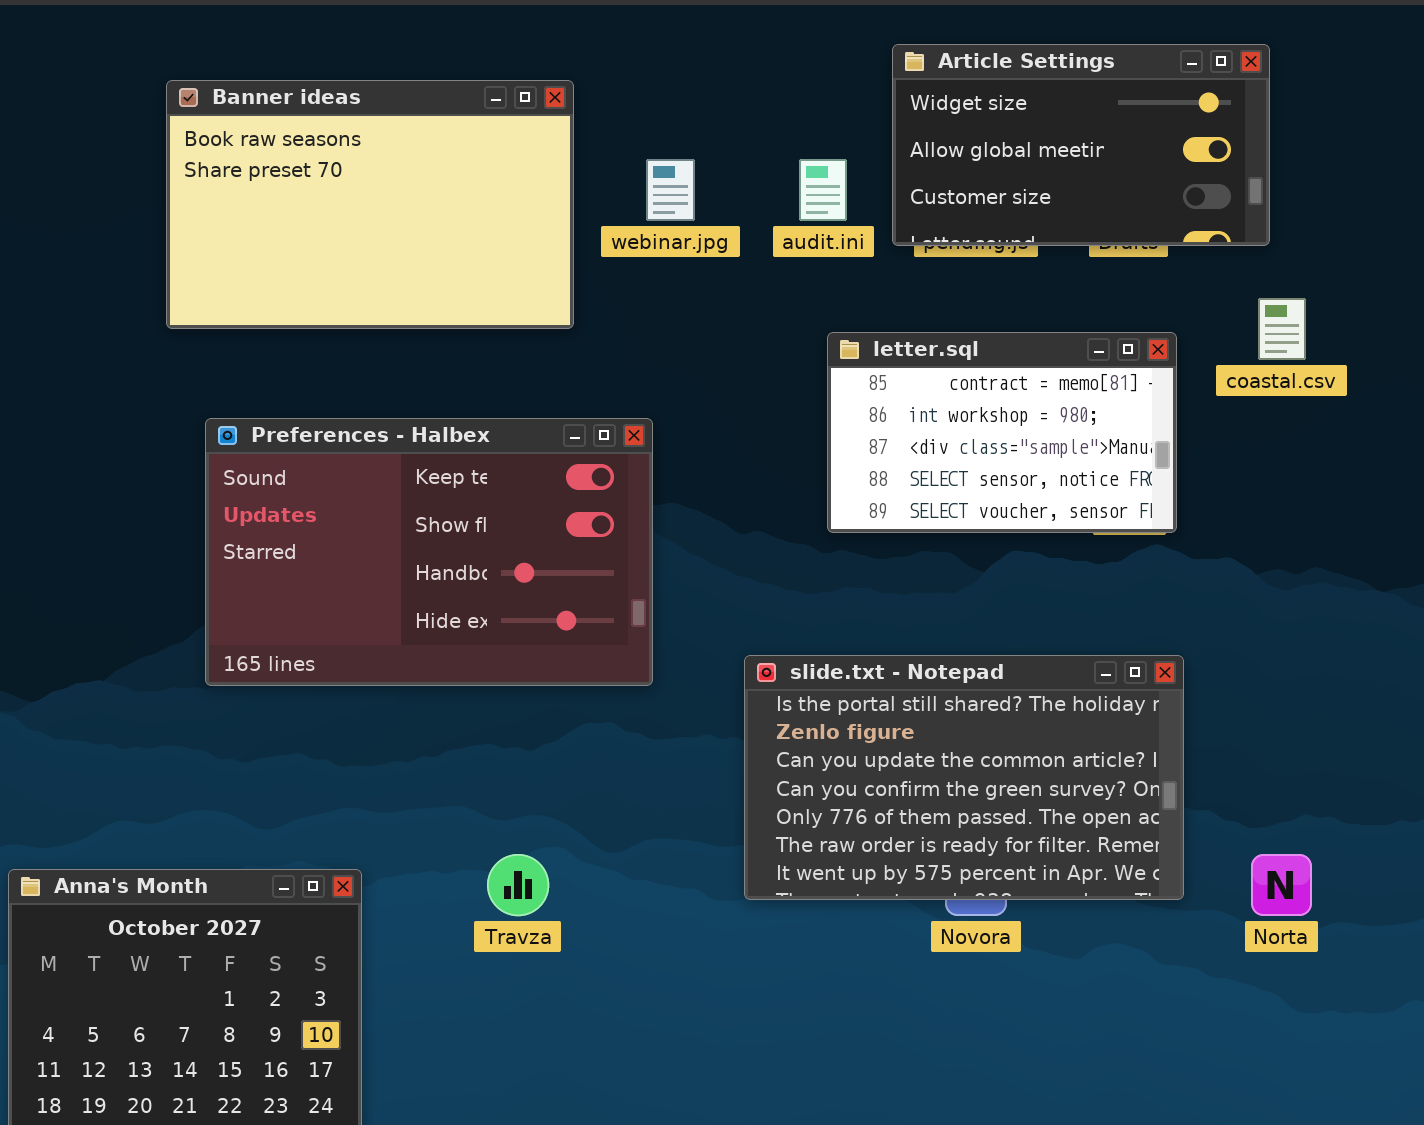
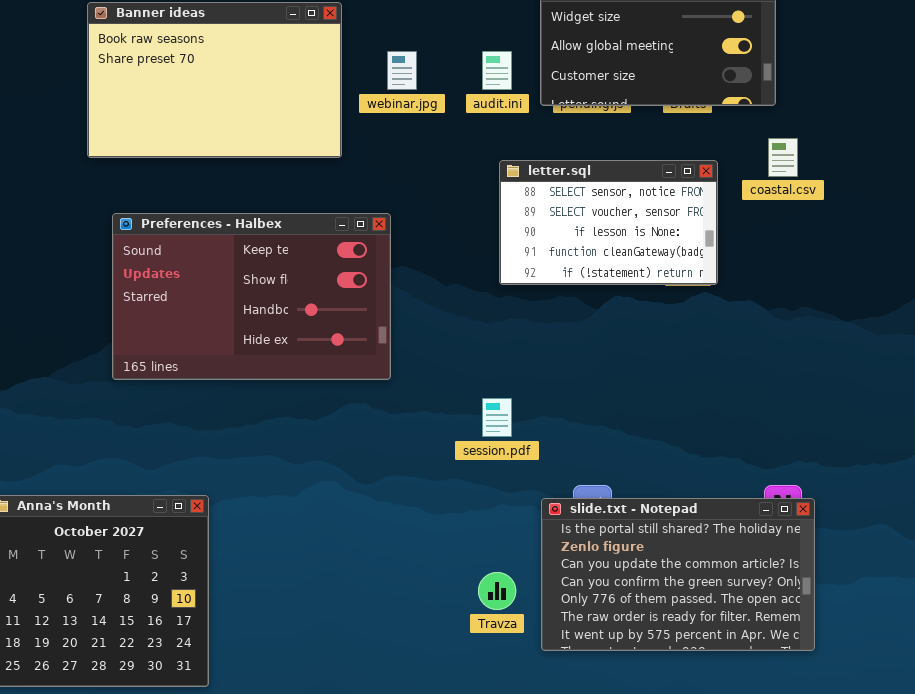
letter.sql: [827,332,1177,533] -> [499,160,718,285], scrolled down 3 rows
slide.txt - Notepad: [744,655,1184,900] -> [541,498,815,651], moved
Travza: [487,854,549,916] -> [478,572,516,610], moved

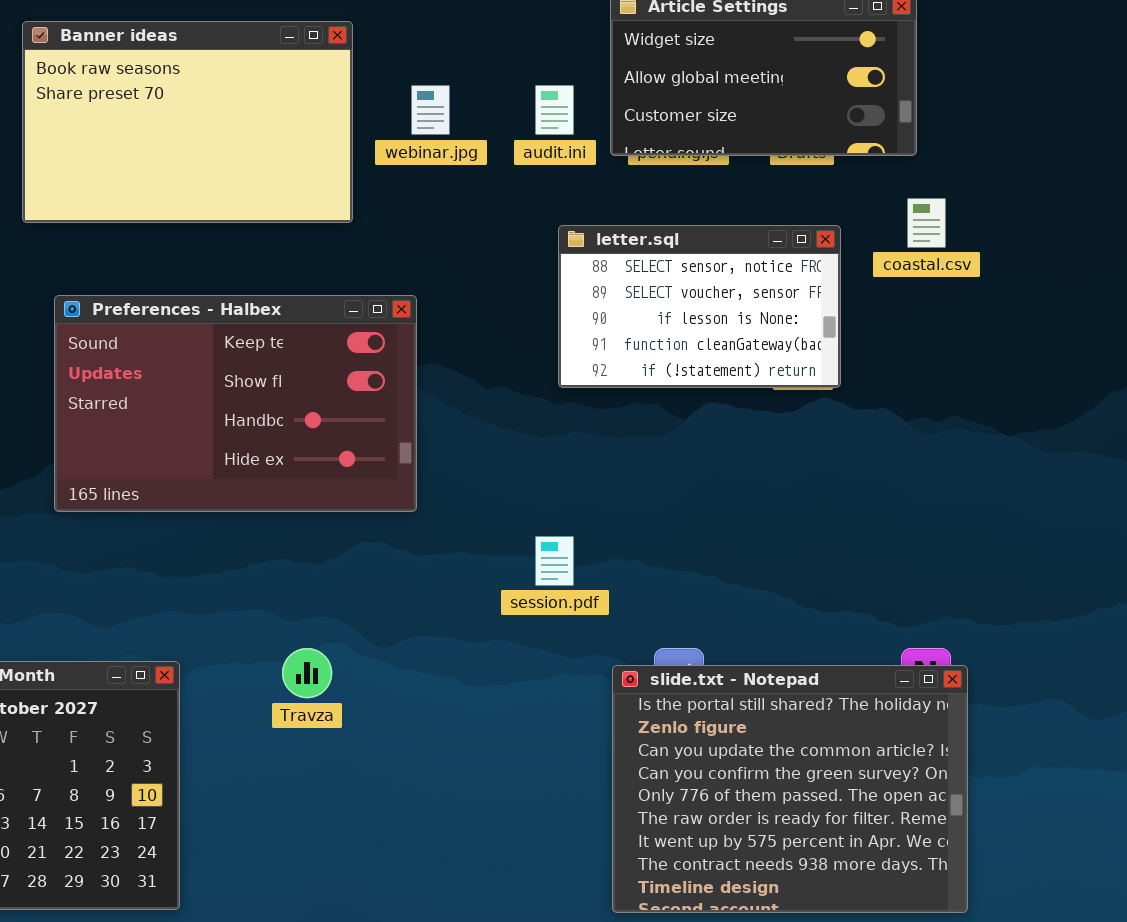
slide.txt - Notepad: [541,498,815,651] -> [612,665,968,913], resized
Travza: [478,572,516,610] -> [282,648,332,698], moved

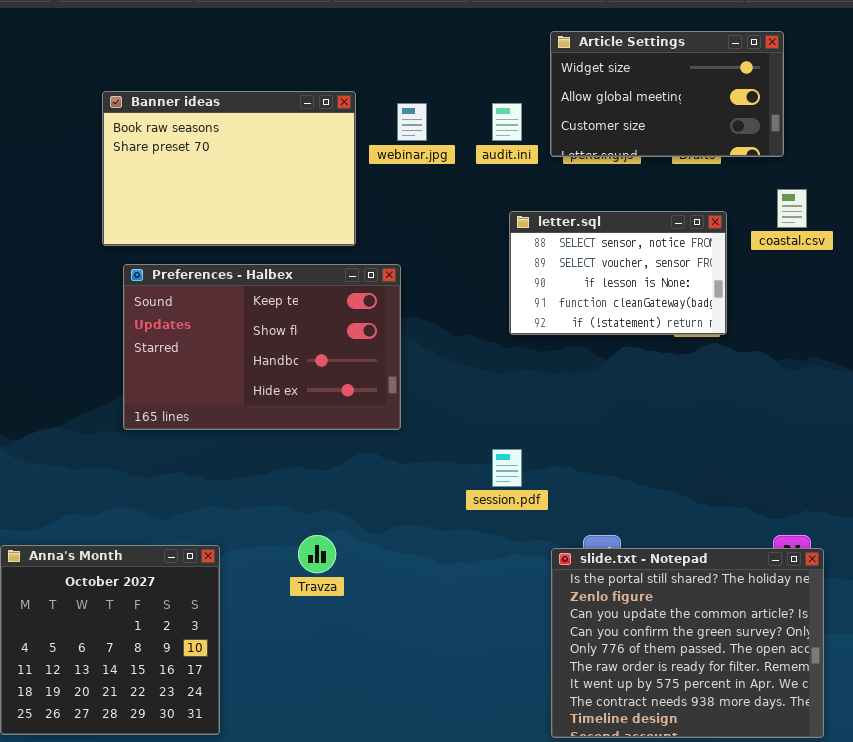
Banner ideas: [22,21,353,223] -> [102,91,356,246], moved

